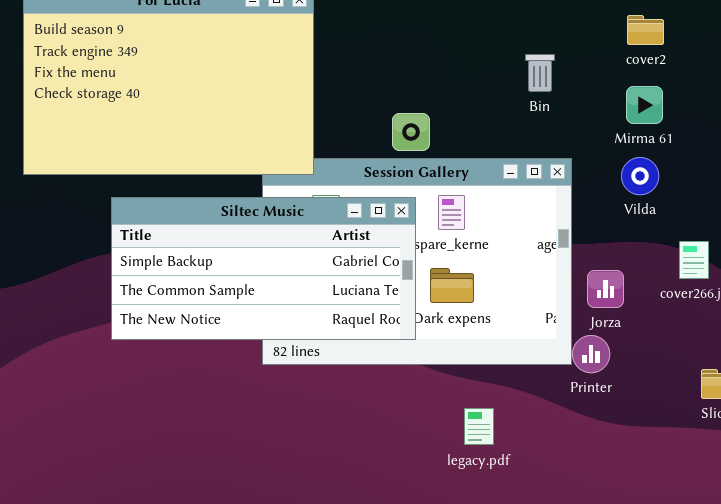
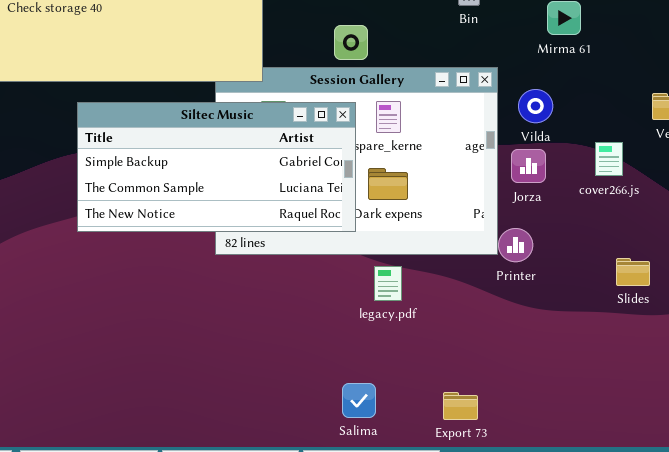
Vilda: [621,157,659,195] -> [518,89,553,123], moved
Jorza: [587,270,624,308] -> [511,149,546,183], moved
legacy.pdf: [464,408,494,445] -> [374,266,402,301], moved

